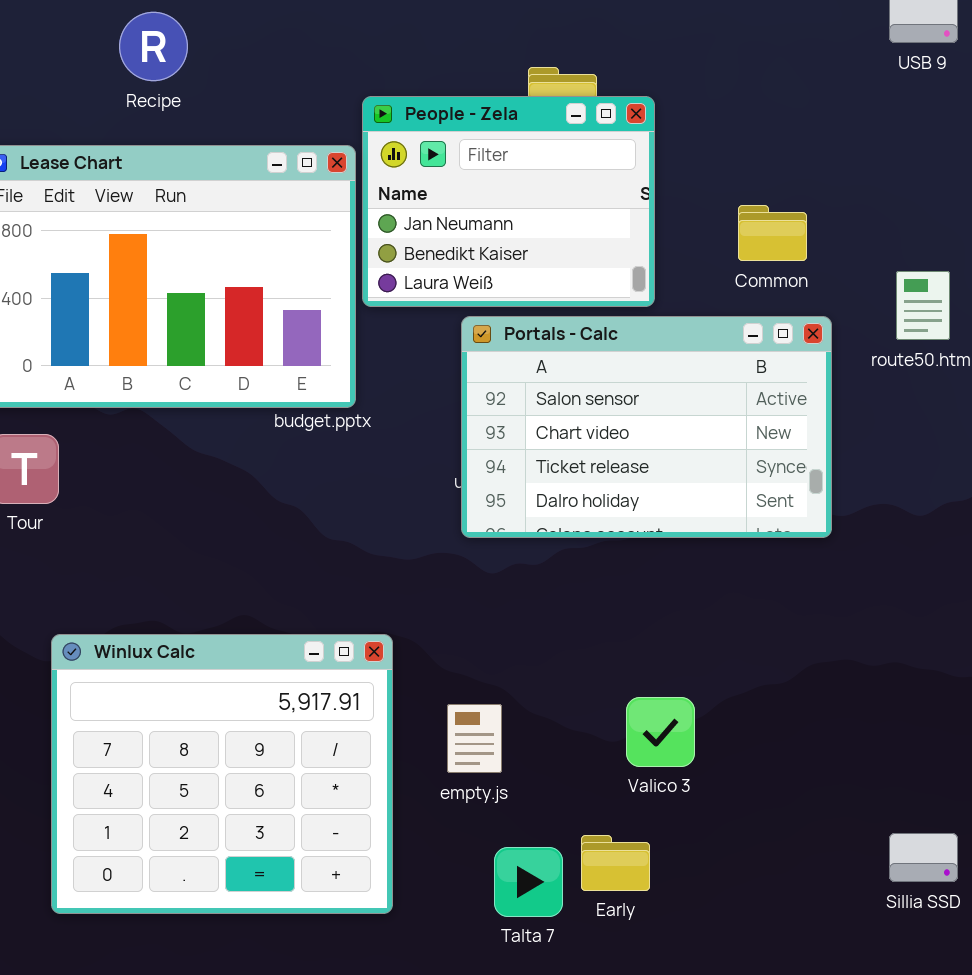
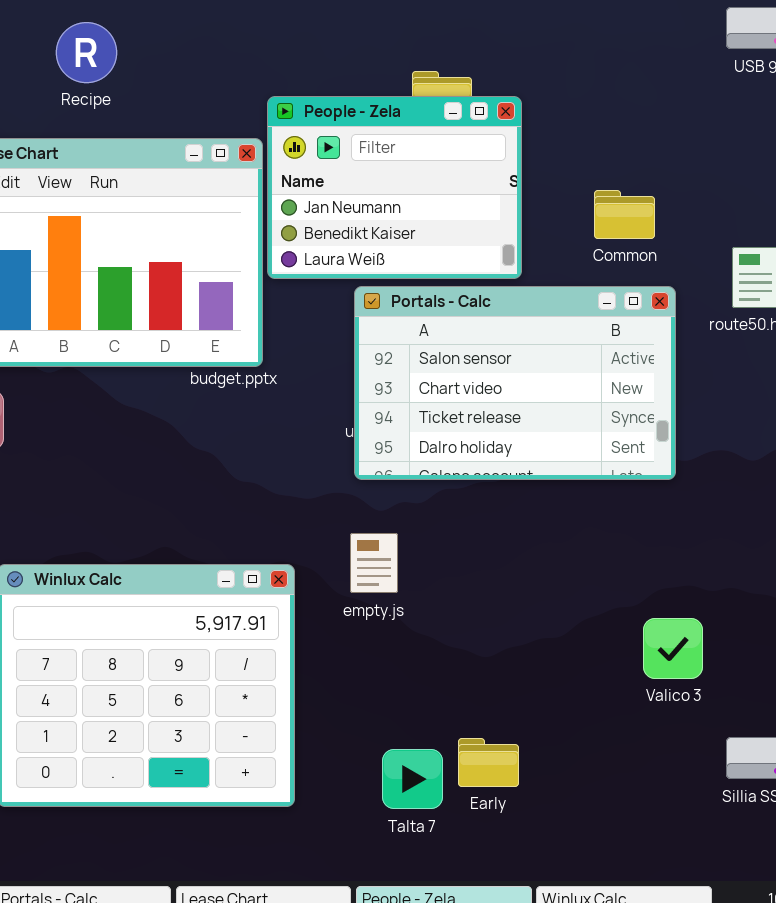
Valico 3: [626,697,695,767] -> [643,618,703,679], moved
empty.js: [447,704,502,773] -> [350,533,398,593], moved

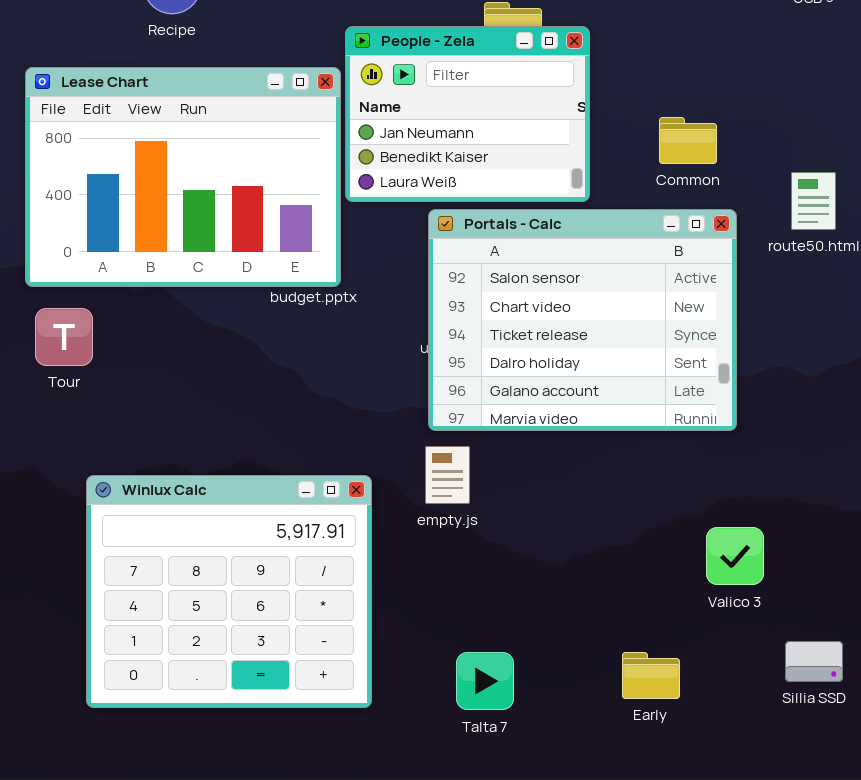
Portals - Calc: [354,286,676,480] -> [428,209,737,431], resized
Early: [458,738,519,787] -> [622,652,680,699], moved

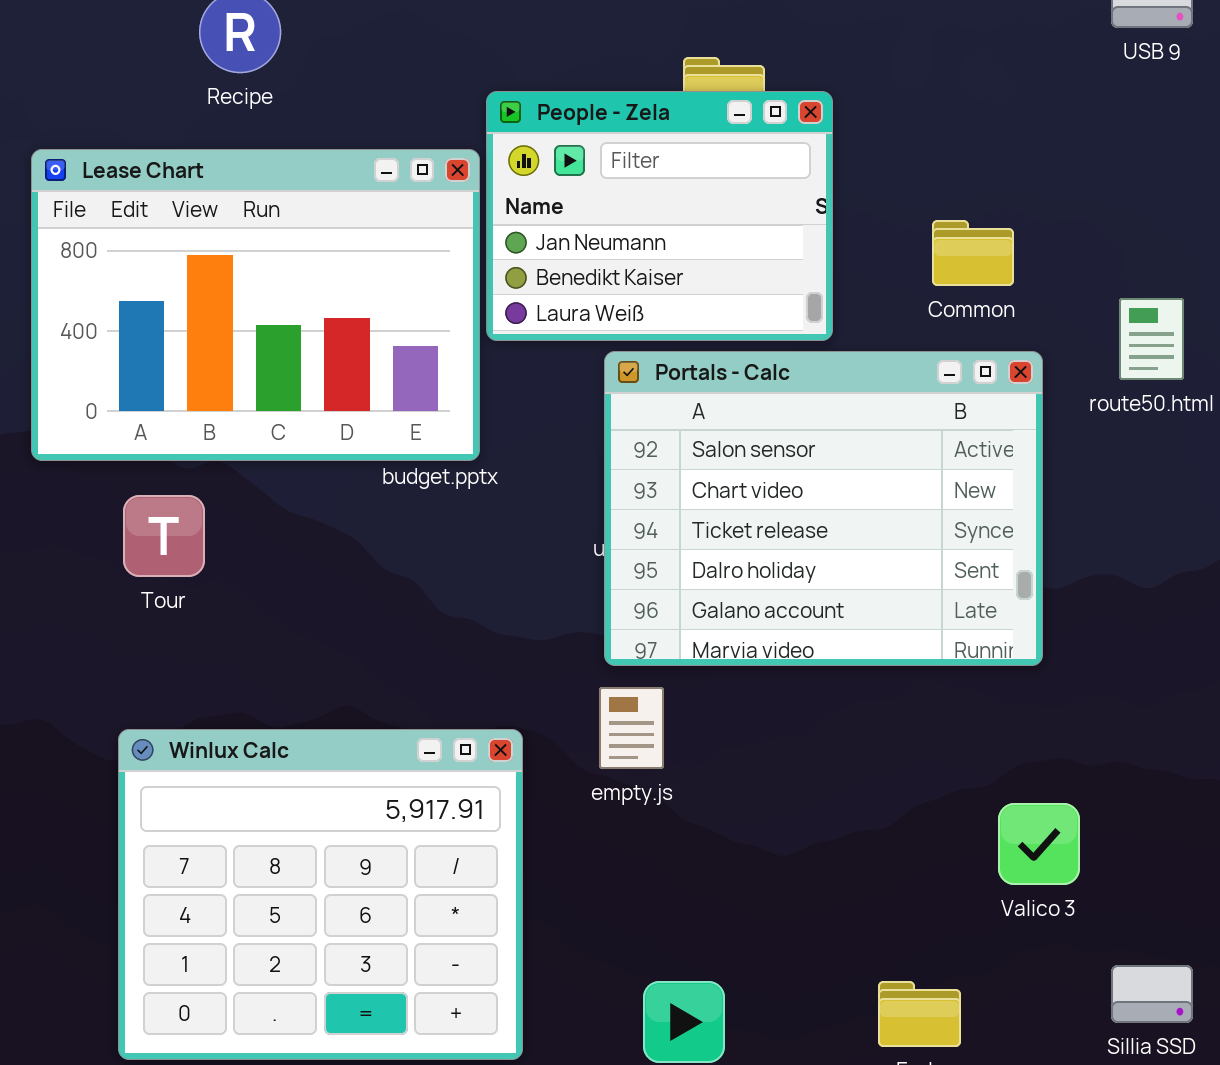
Tour: [35,308,93,366] -> [123,495,205,577], moved

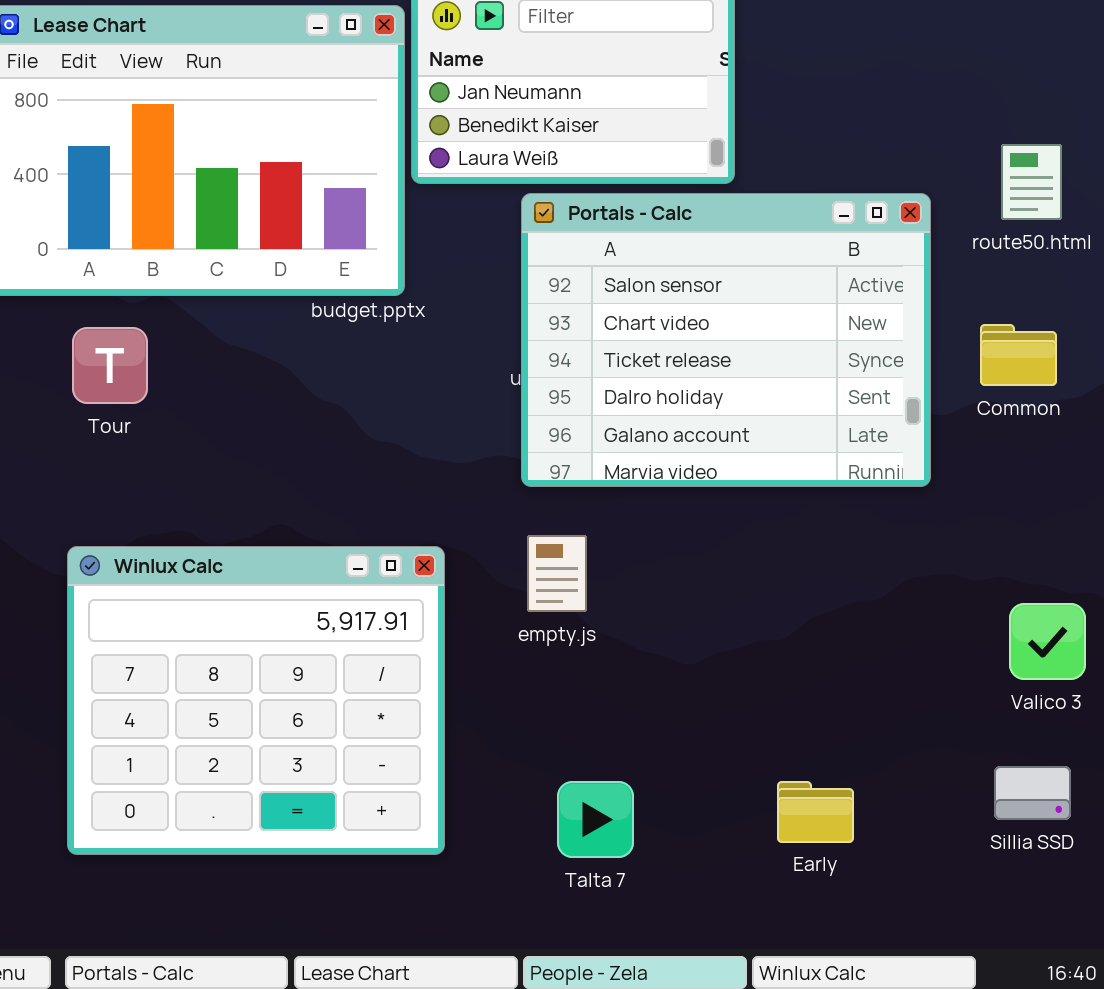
Common: [932,220,1014,286] -> [980,324,1057,386], moved
empty.js: [599,687,664,769] -> [527,535,587,612], moved
Valico 3: [998,803,1080,885] -> [1009,603,1086,680], moved

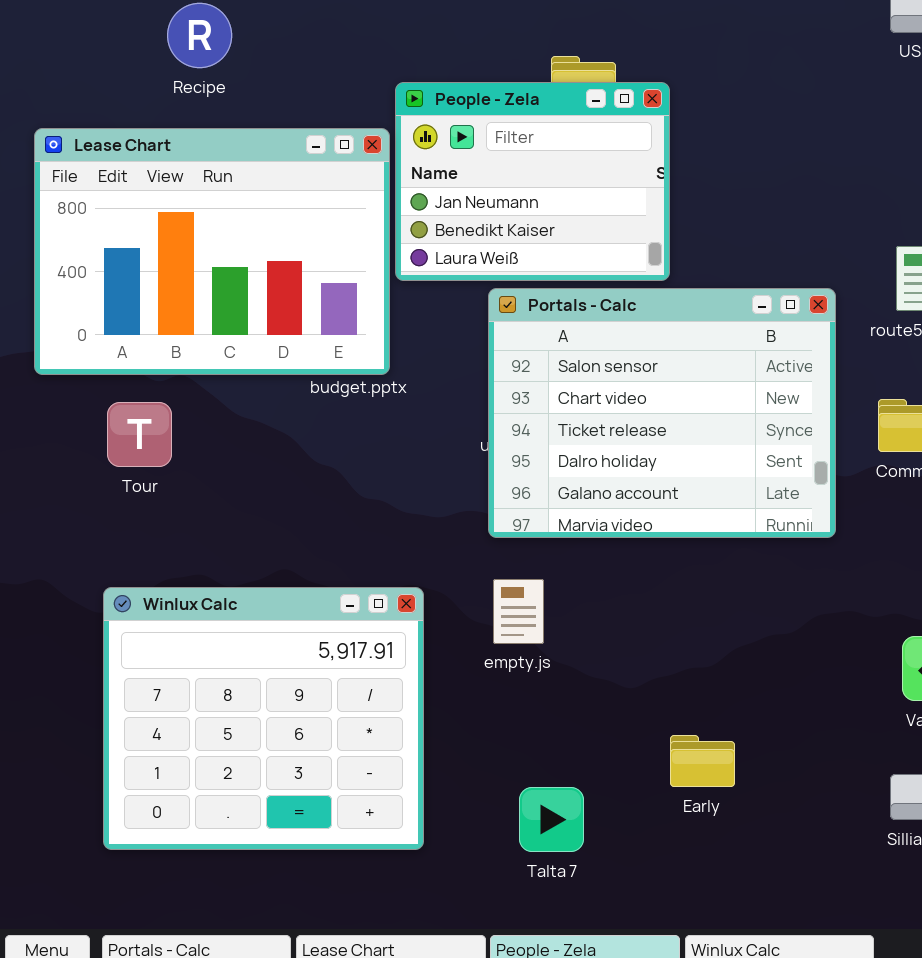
Early: [777,781,854,843] -> [670,735,735,787], moved

